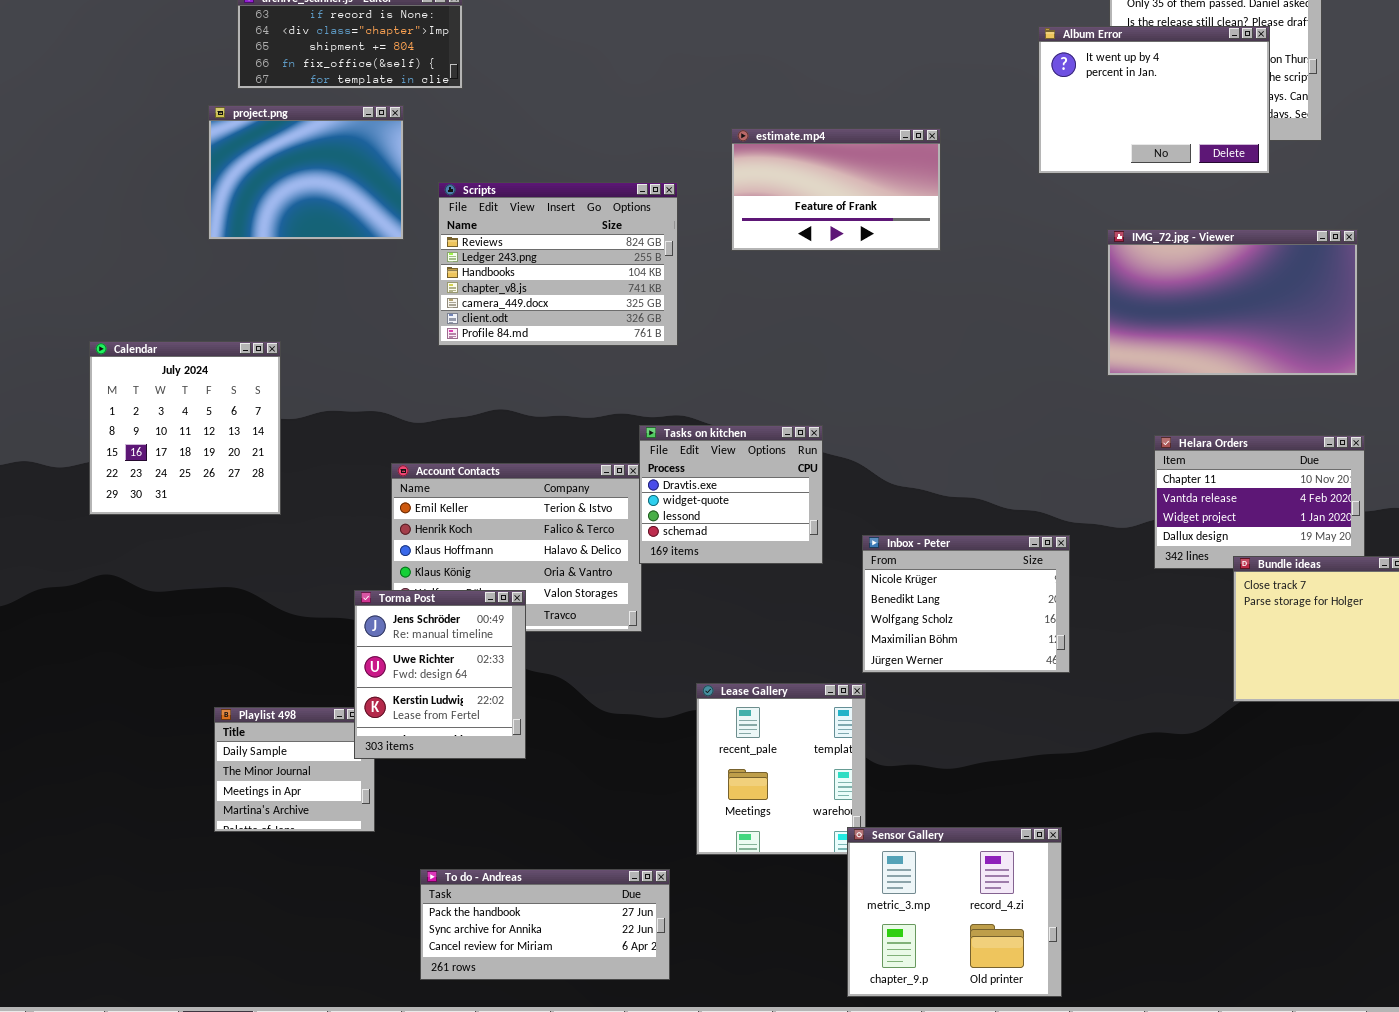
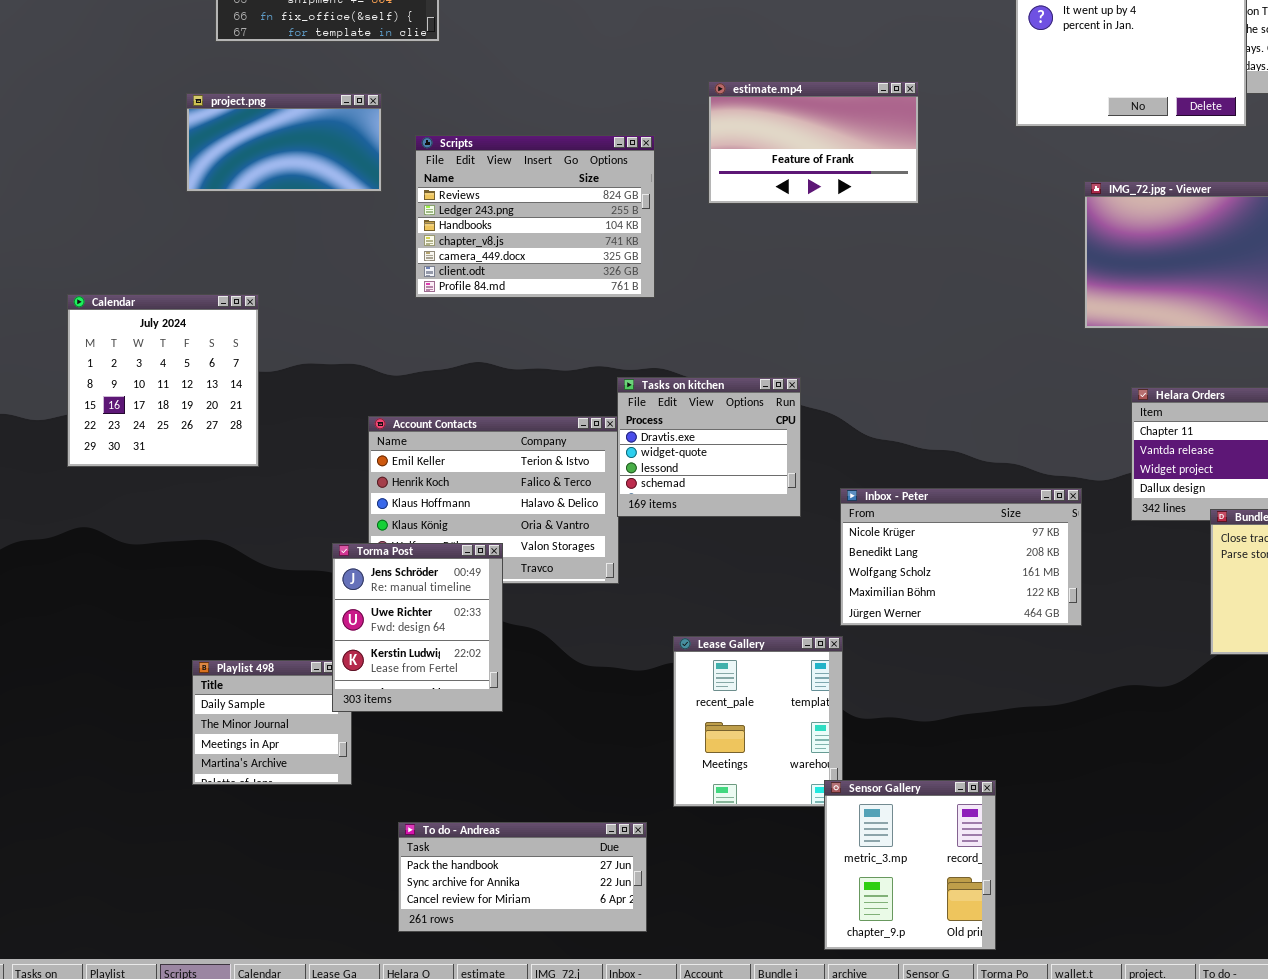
project.png: [208,105,404,240] -> [186,93,382,192], resized
Inbox - Peter: [862,535,1070,673] -> [840,488,1082,626], resized
Sensor Gallery: [847,827,1062,997] -> [824,780,996,950], resized

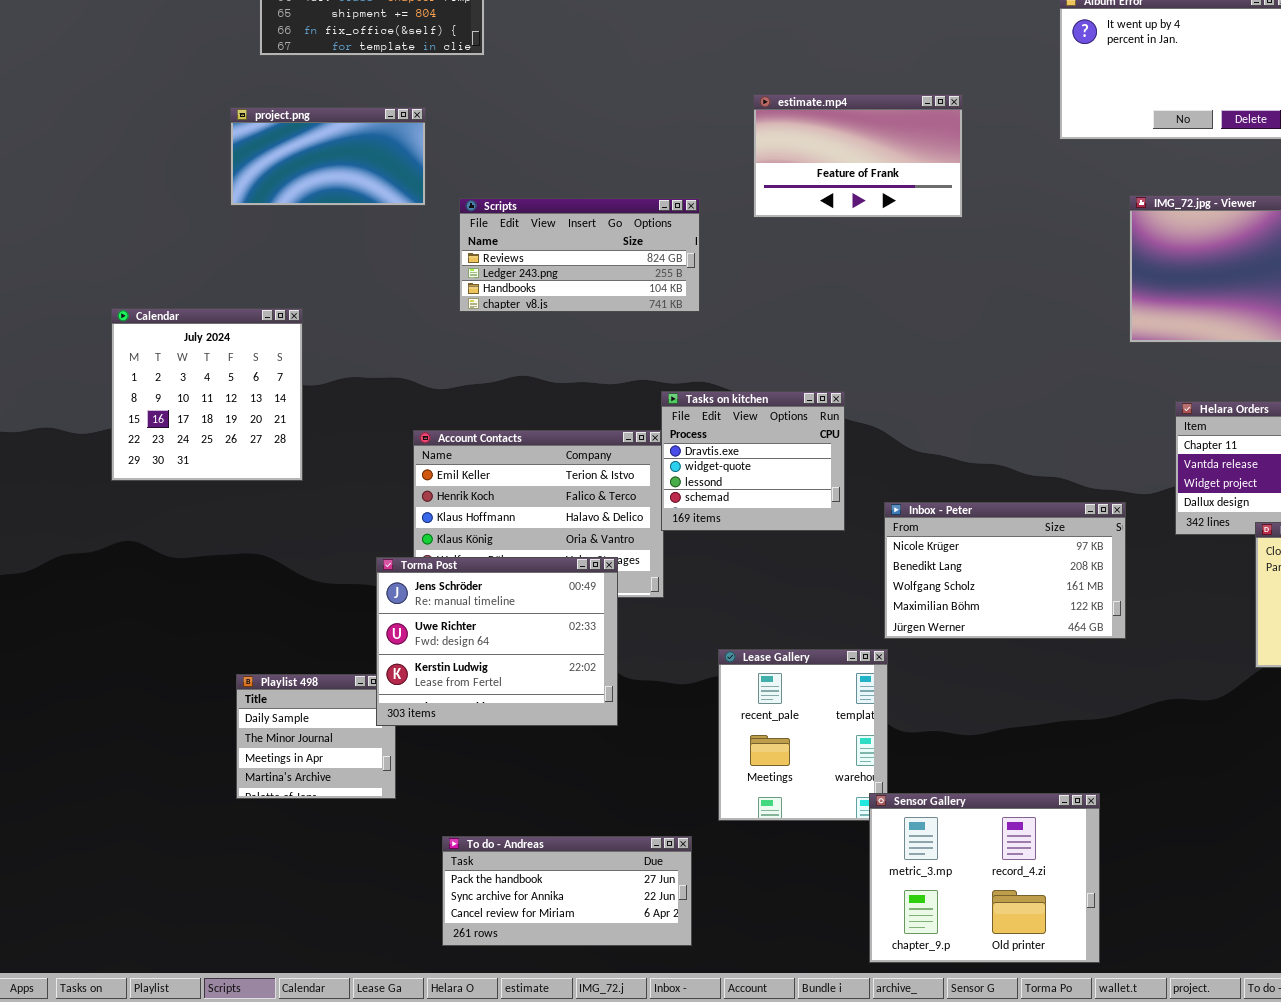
Scripts: [415,135,655,298] -> [459,198,700,312], resized
Torma Post: [332,543,503,712] -> [376,557,618,726], resized
Sensor Gallery: [824,780,996,950] -> [869,793,1100,963], resized

